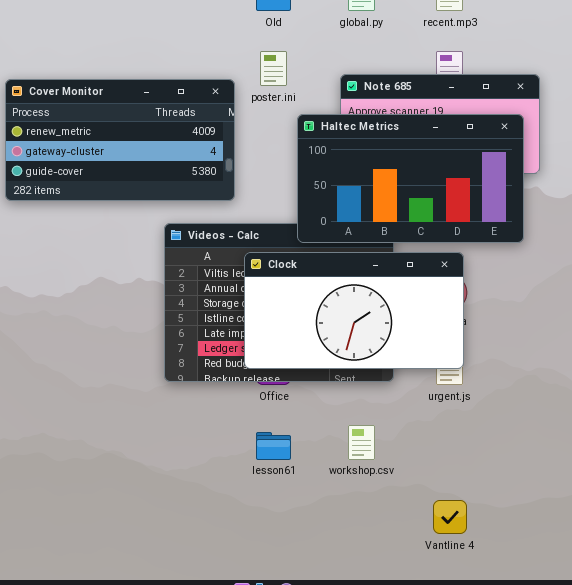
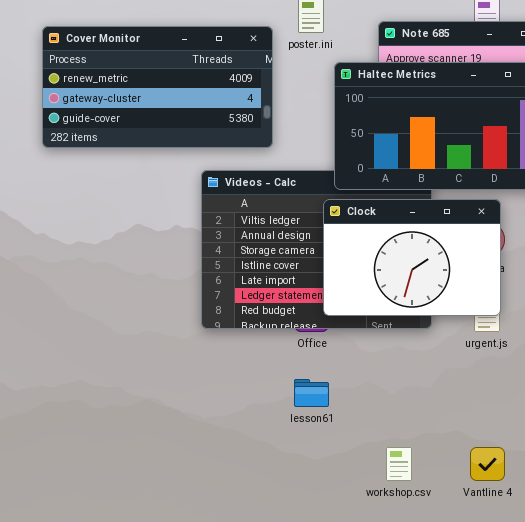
Clock: [244,252,464,369] -> [323,199,501,316], resized
workshop.csv: [348,425,375,460] -> [386,447,412,481], moved

